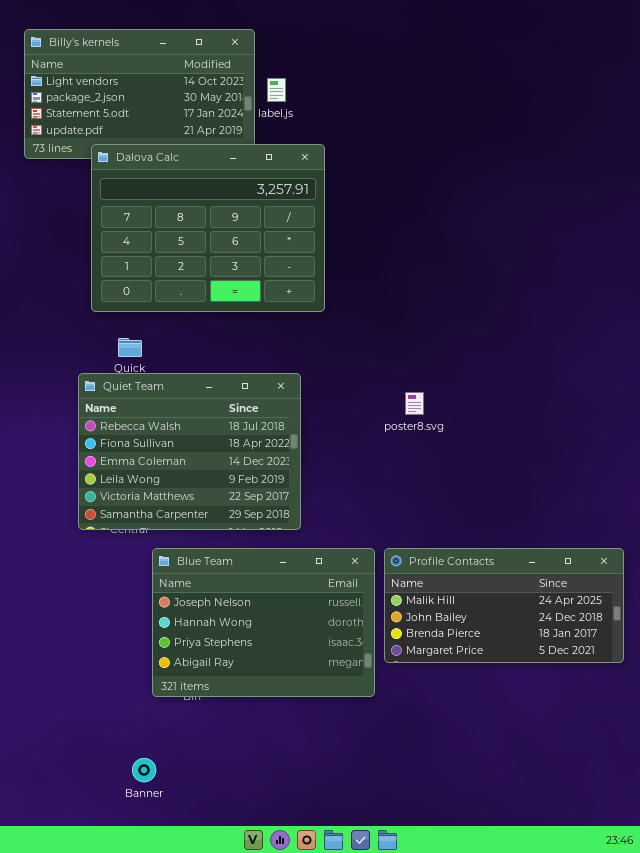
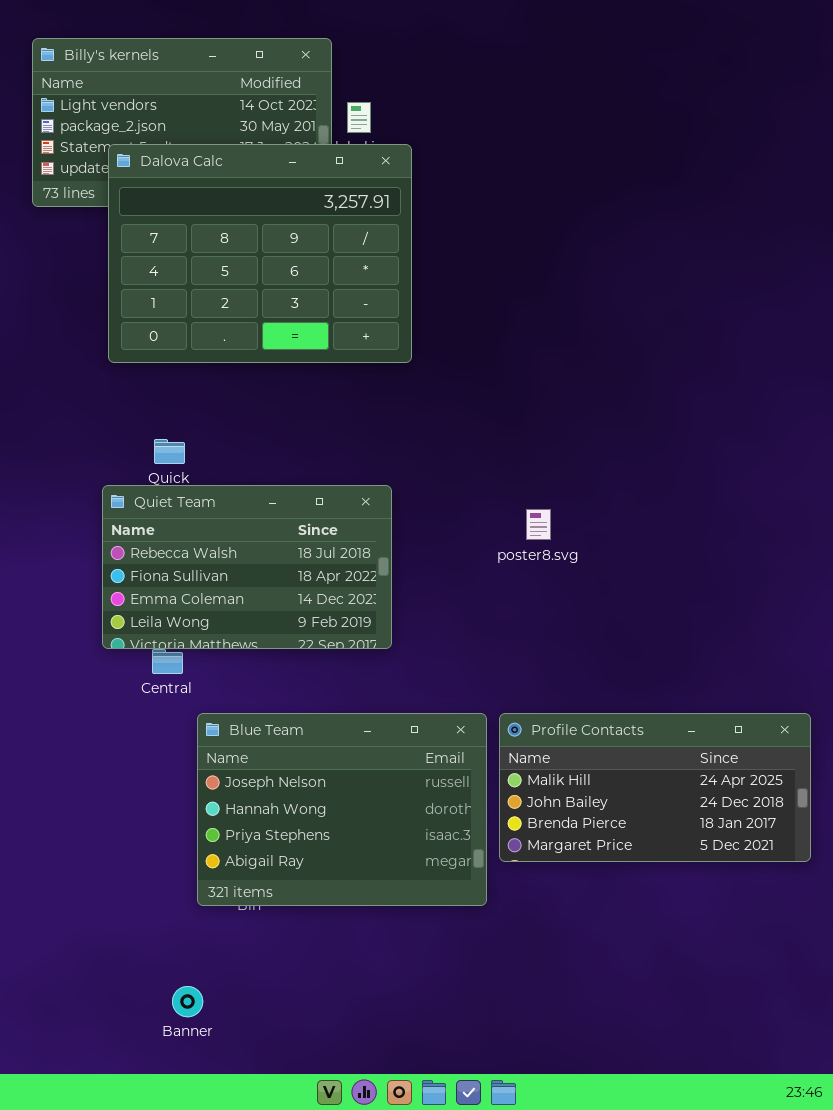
Dalova Calc: [91,144,325,312] -> [108,144,412,363], moved
Quiet Team: [78,373,301,530] -> [102,485,392,649], resized

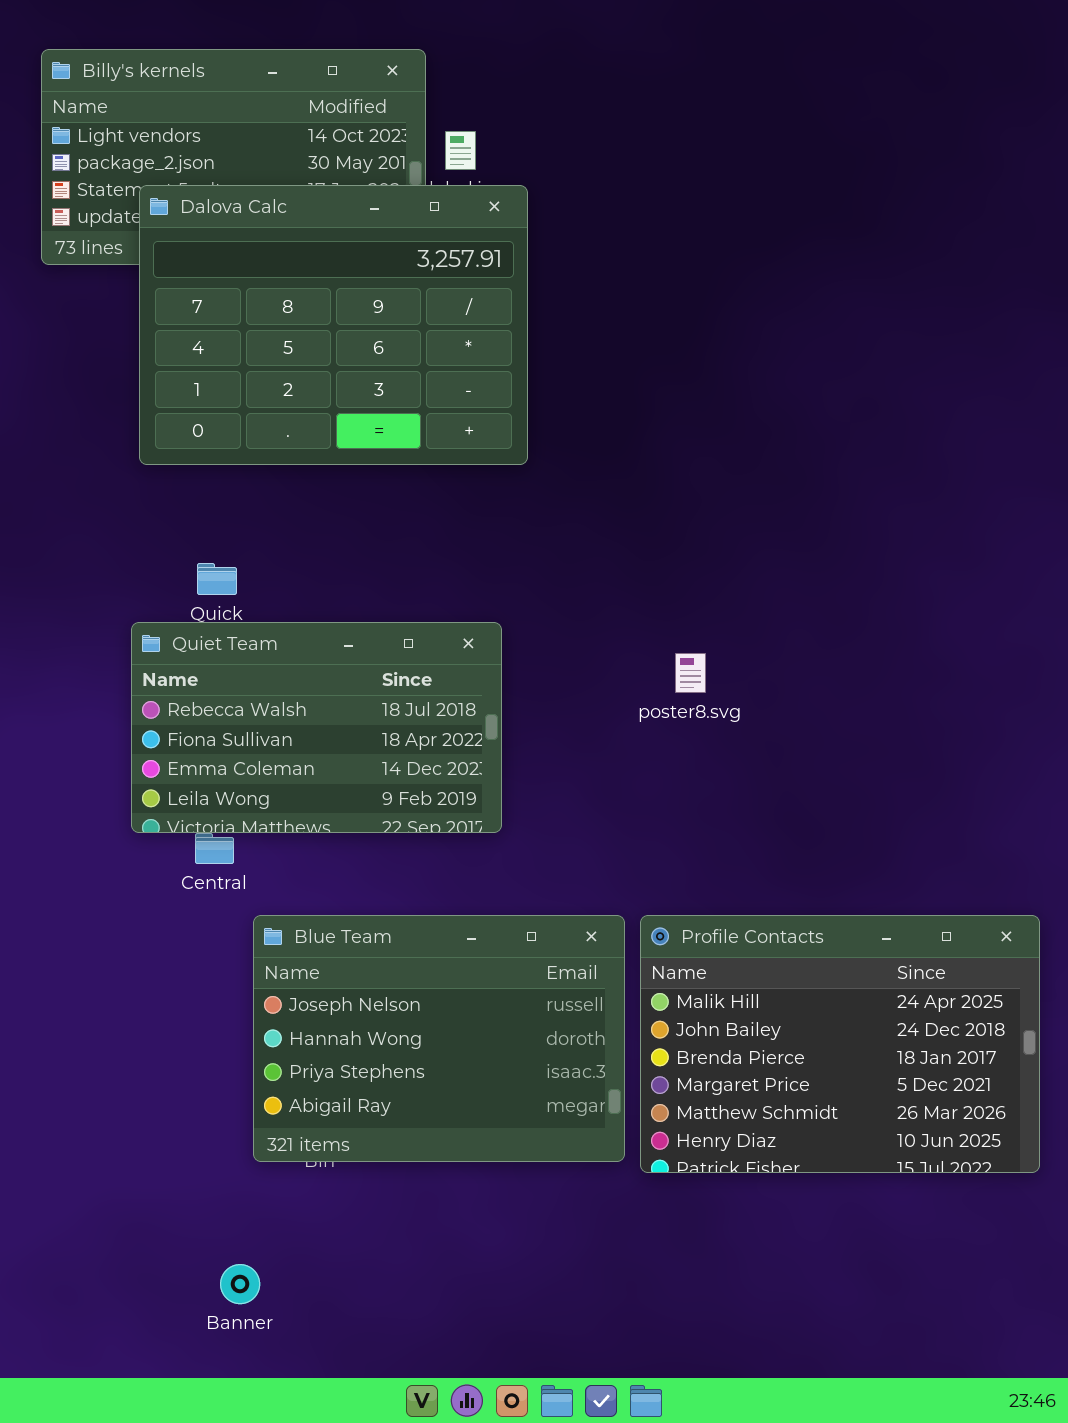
Profile Contacts: [499,713,811,862] -> [640,915,1040,1173], resized

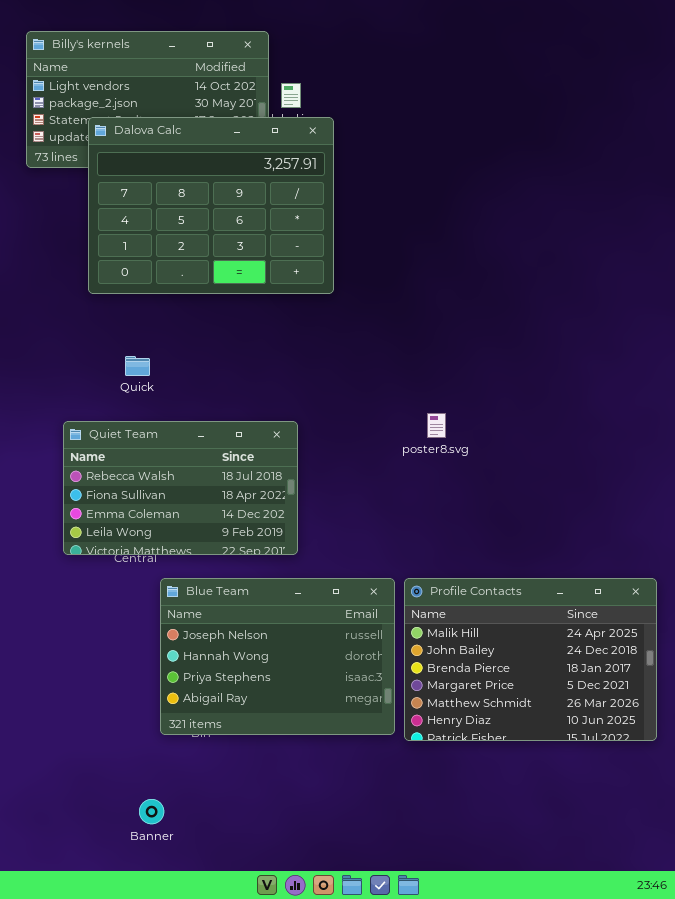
Quiet Team: [131,622,502,833] -> [63,421,298,555], moved

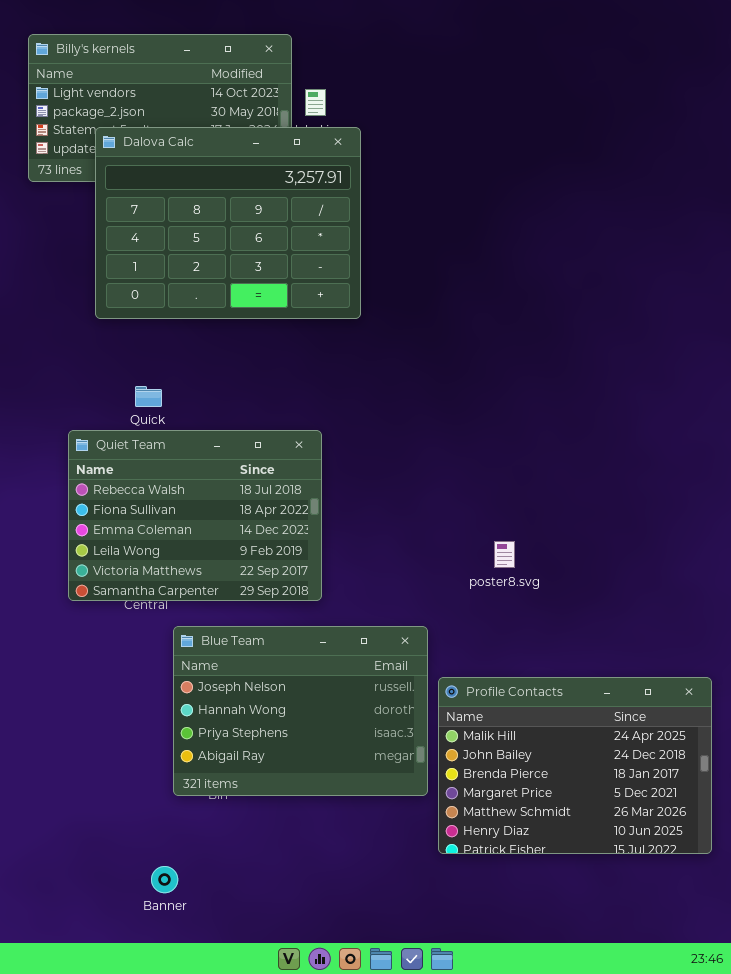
poster8.svg: [427,413,446,438] -> [494,541,515,568], moved
Quiet Team: [63,421,298,555] -> [68,430,322,601], resized
Profile Contacts: [404,578,657,741] -> [438,677,712,854], moved

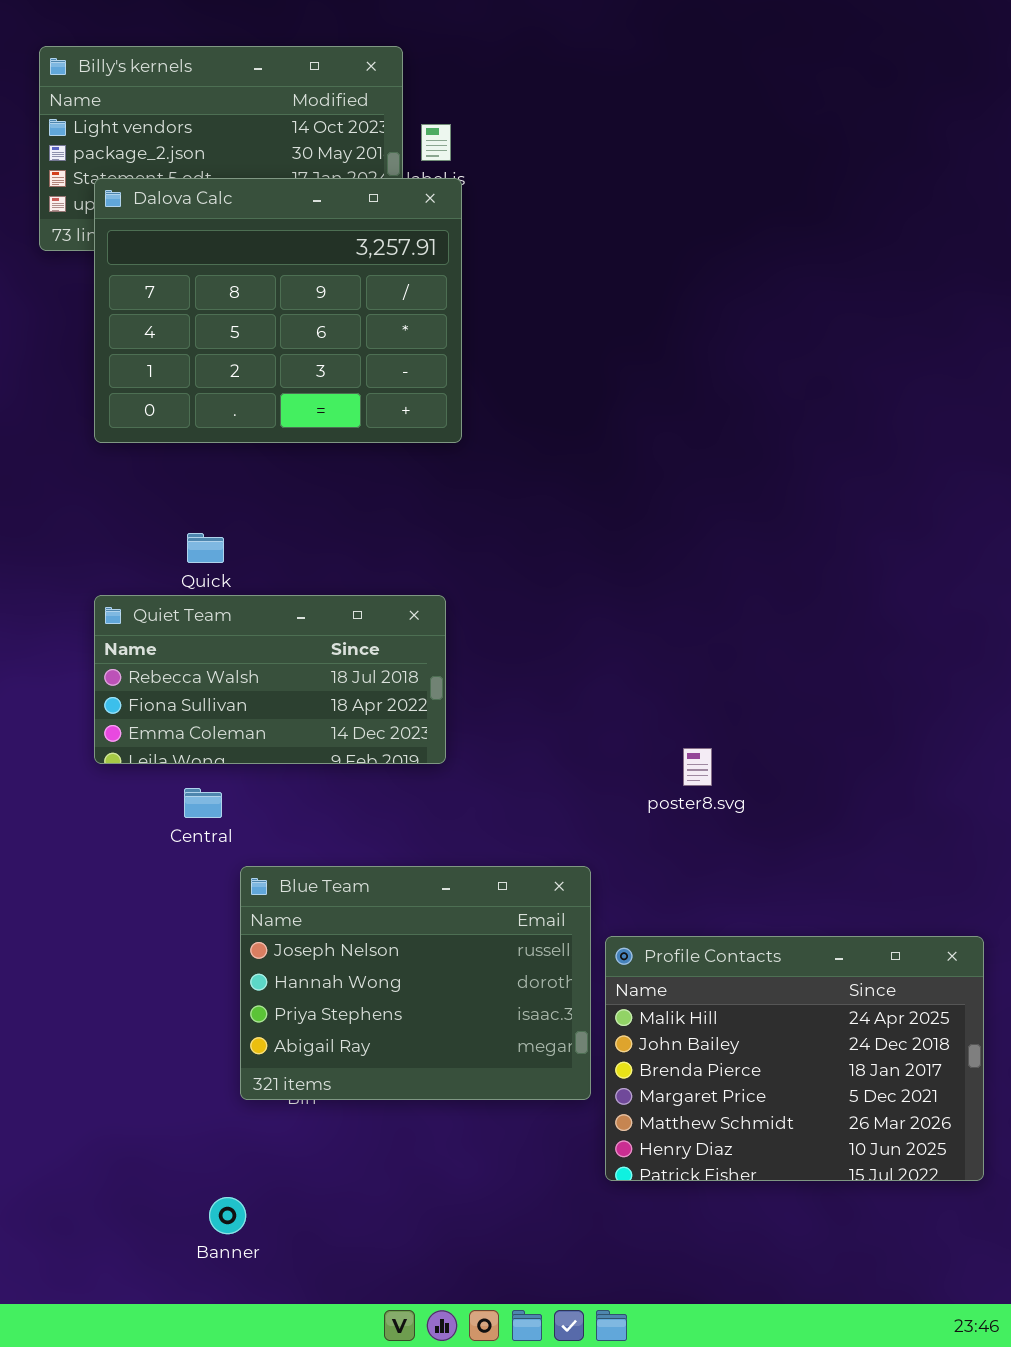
Dalova Calc: [95,127,361,319] -> [94,178,462,443], moved
Quiet Team: [68,430,322,601] -> [94,595,446,764], resized

